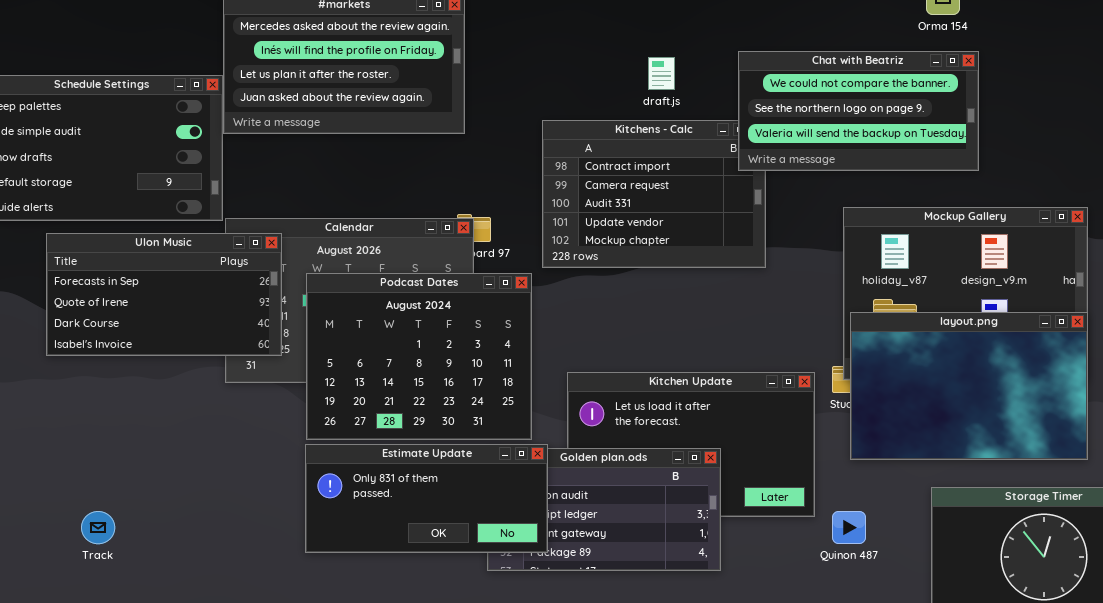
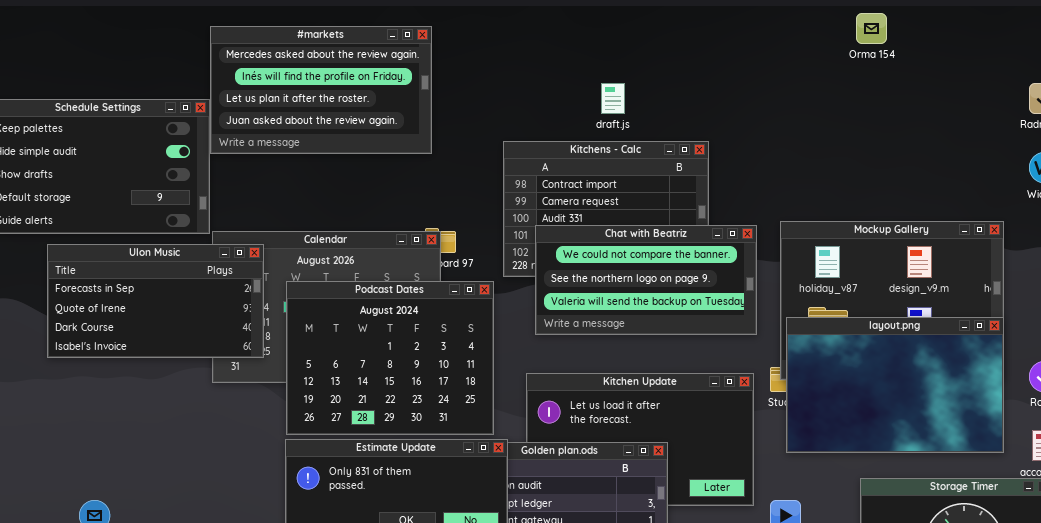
Chat with Beatriz: [738,51,979,171] -> [535,225,757,335], moved

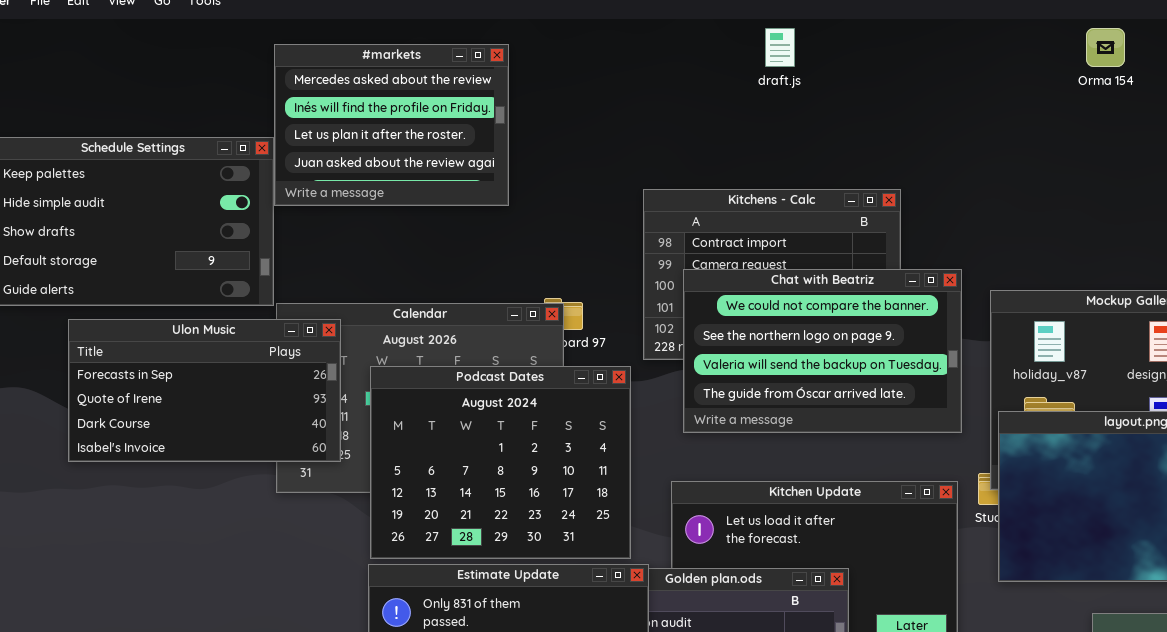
#markets: [210,26,432,154] -> [274,44,509,206], resized
draft.js: [601,83,625,114] -> [765,28,795,67], moved
Chat with Beatriz: [535,225,757,335] -> [683,269,962,433], resized

